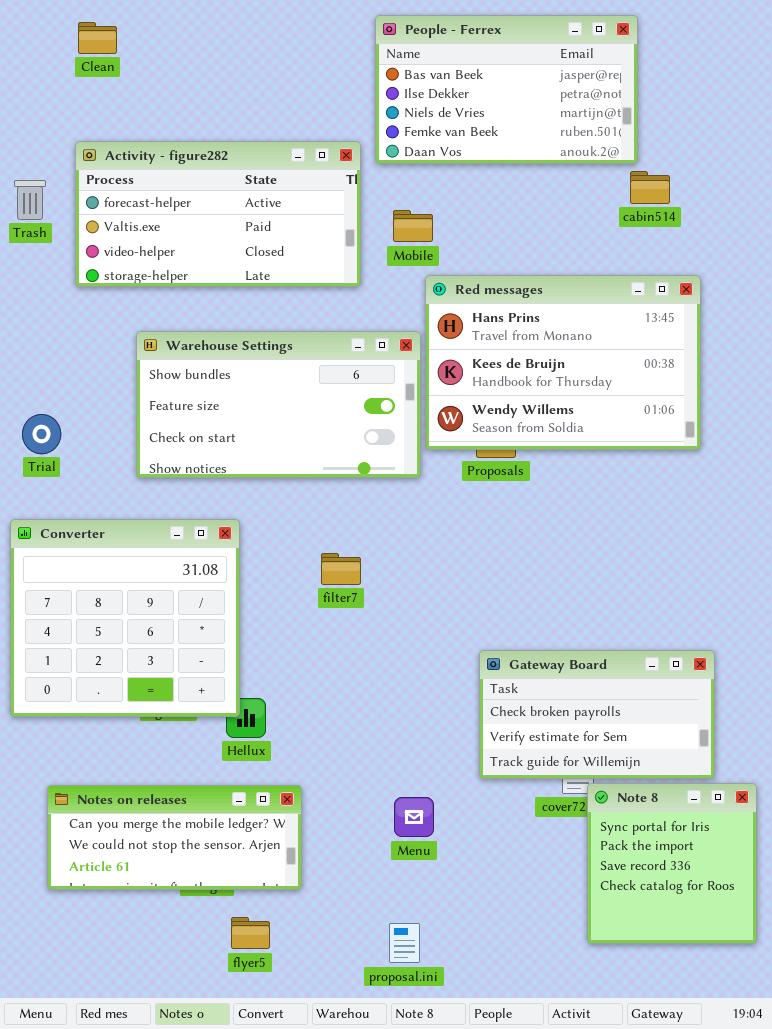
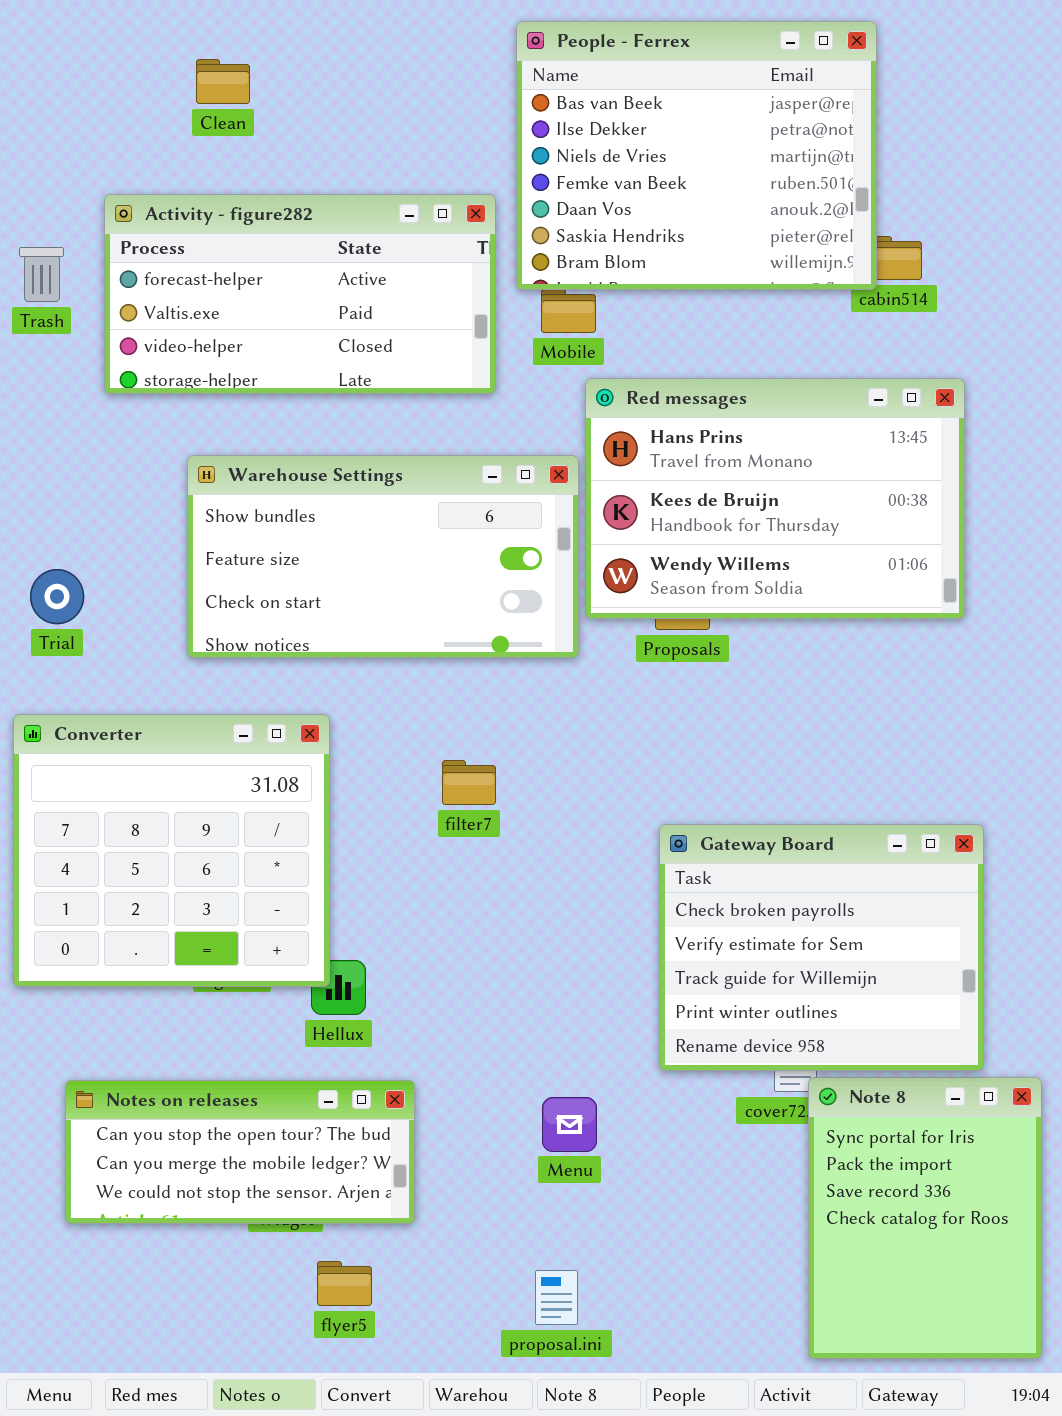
People - Ferrex: [375,15,638,164] -> [516,21,877,290], resized
Clean: [78,22,117,54] -> [196,59,250,104], moved
Gateway Board: [479,650,715,779] -> [659,824,984,1071], resized
Note 8: [587,783,757,944] -> [808,1077,1042,1359], resized
Notes on releases: [47,785,302,890] -> [65,1080,415,1224], scrolled up 1 row

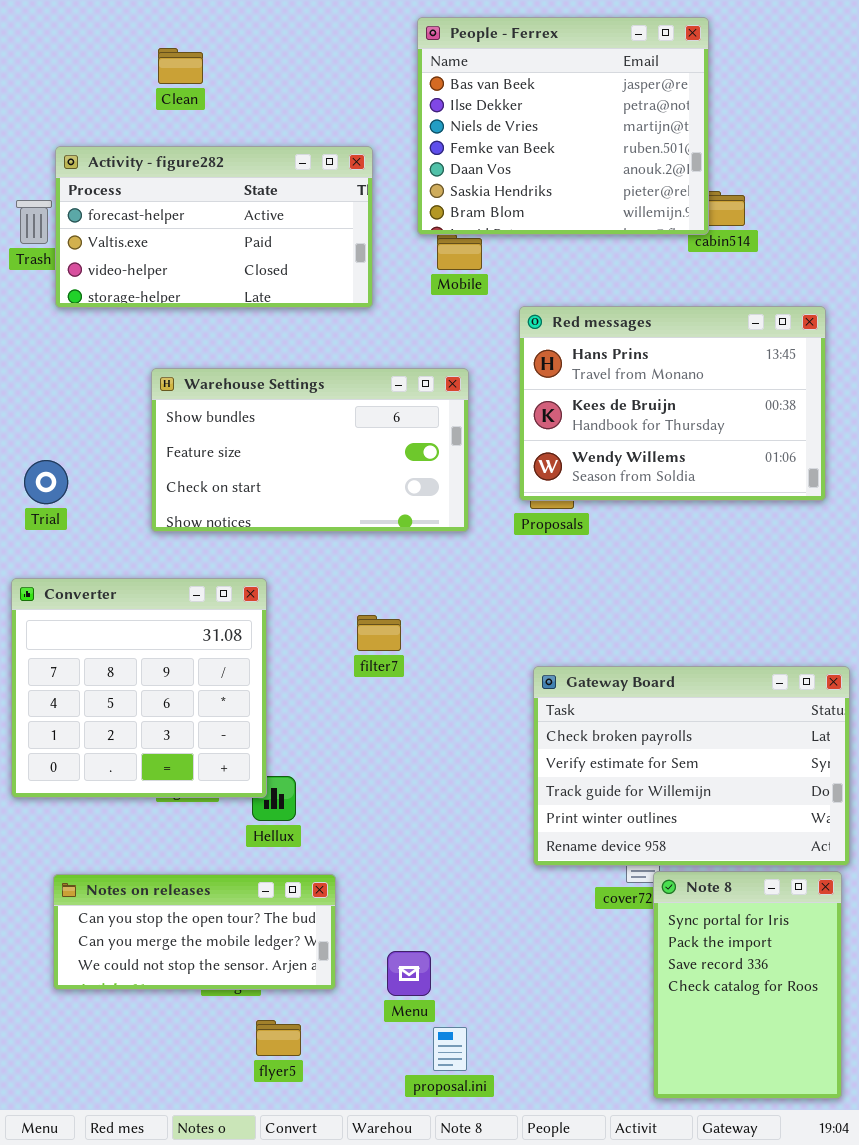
Activity - figure282: [104,194,496,394] -> [55,146,373,308], moved
Red messages: [585,378,965,619] -> [519,306,826,501], moved
Gateway Board: [659,824,984,1071] -> [533,666,850,866], resized
Menu: [542,1097,597,1152] -> [387,951,431,996], moved

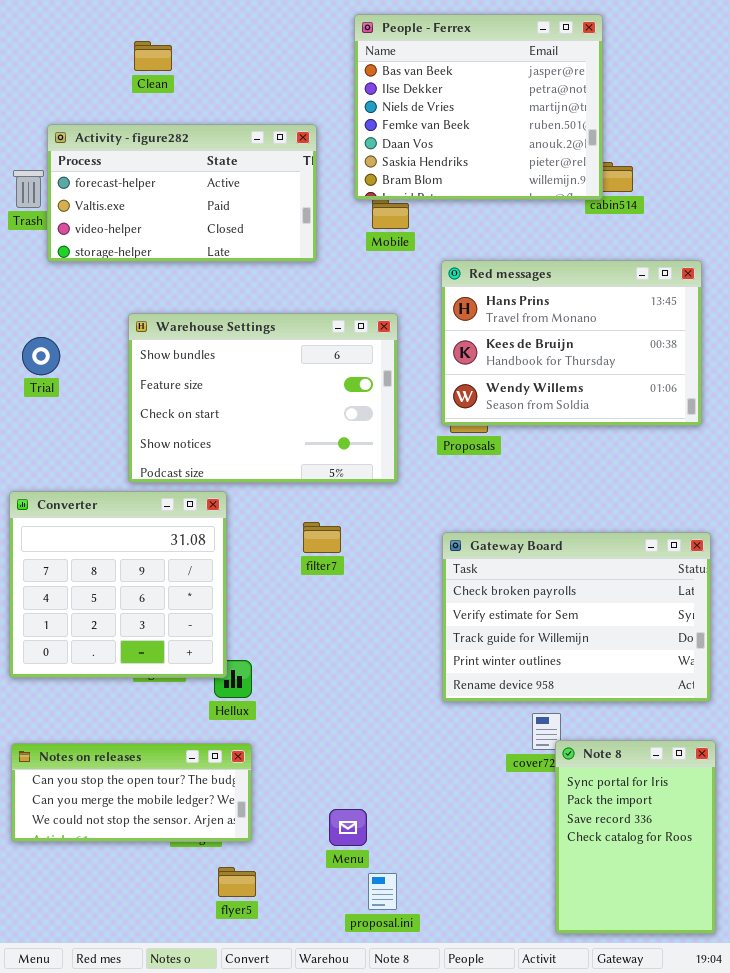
Warehouse Settings: [151,368,469,532] -> [128,313,398,483], resized
Trial: [24,460,68,504] -> [22,337,60,375], moved
Gateway Board: [533,666,850,866] -> [442,532,711,702], moved
Notes on releases: [53,874,336,990] -> [11,743,252,842], moved

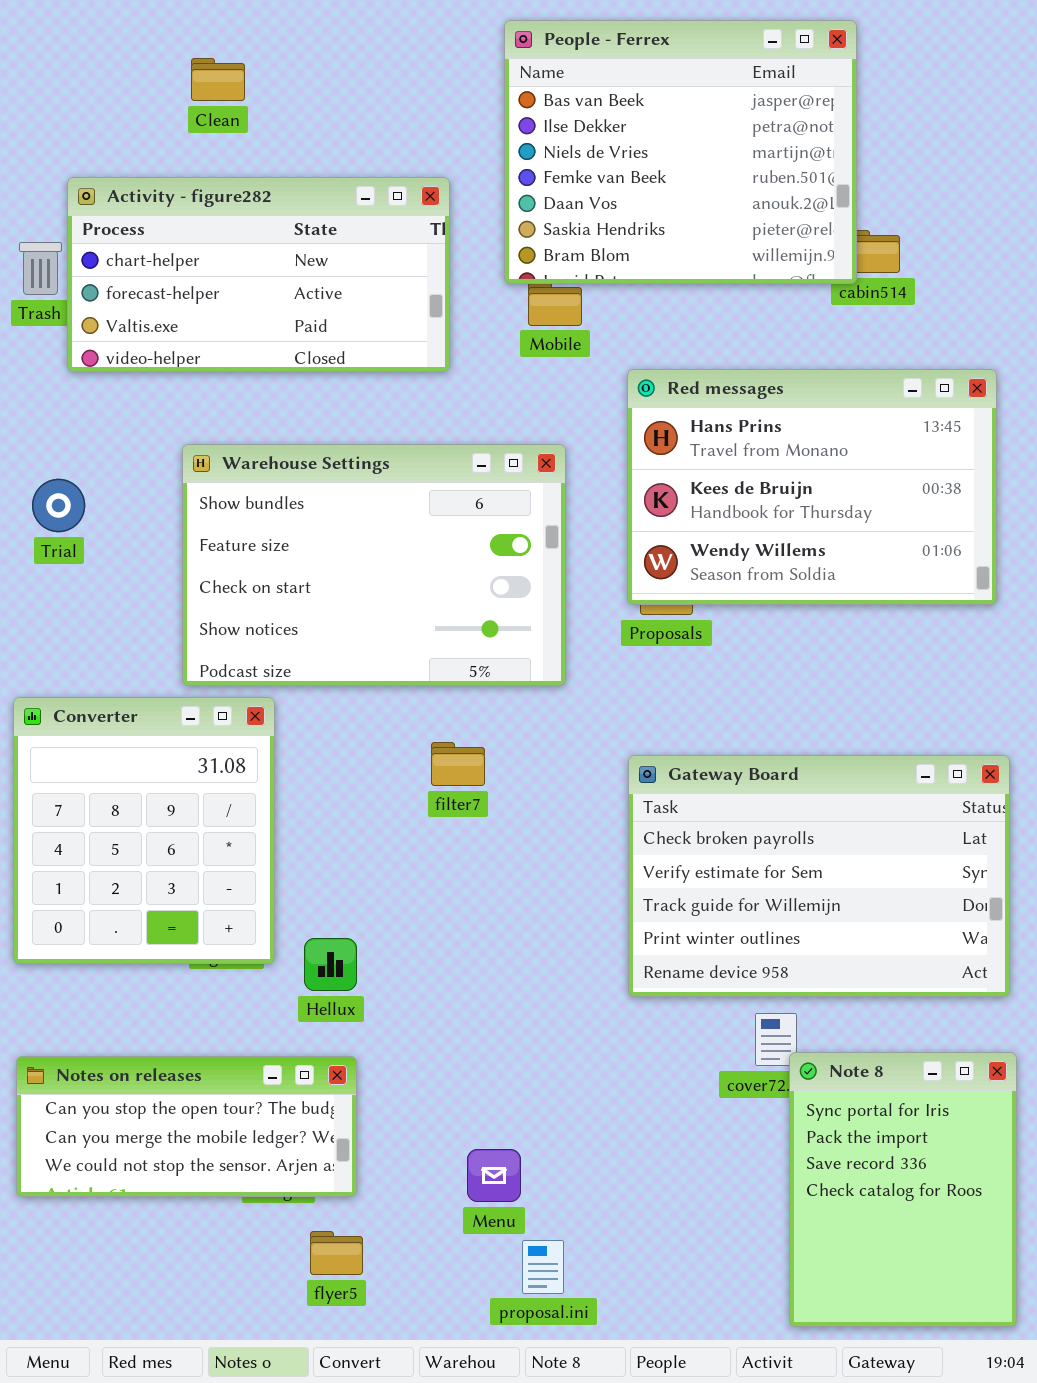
Activity - figure282: [47,124,317,262] -> [67,177,450,372], scrolled up 1 row
Converter: [9,491,227,678] -> [13,697,275,964], resized

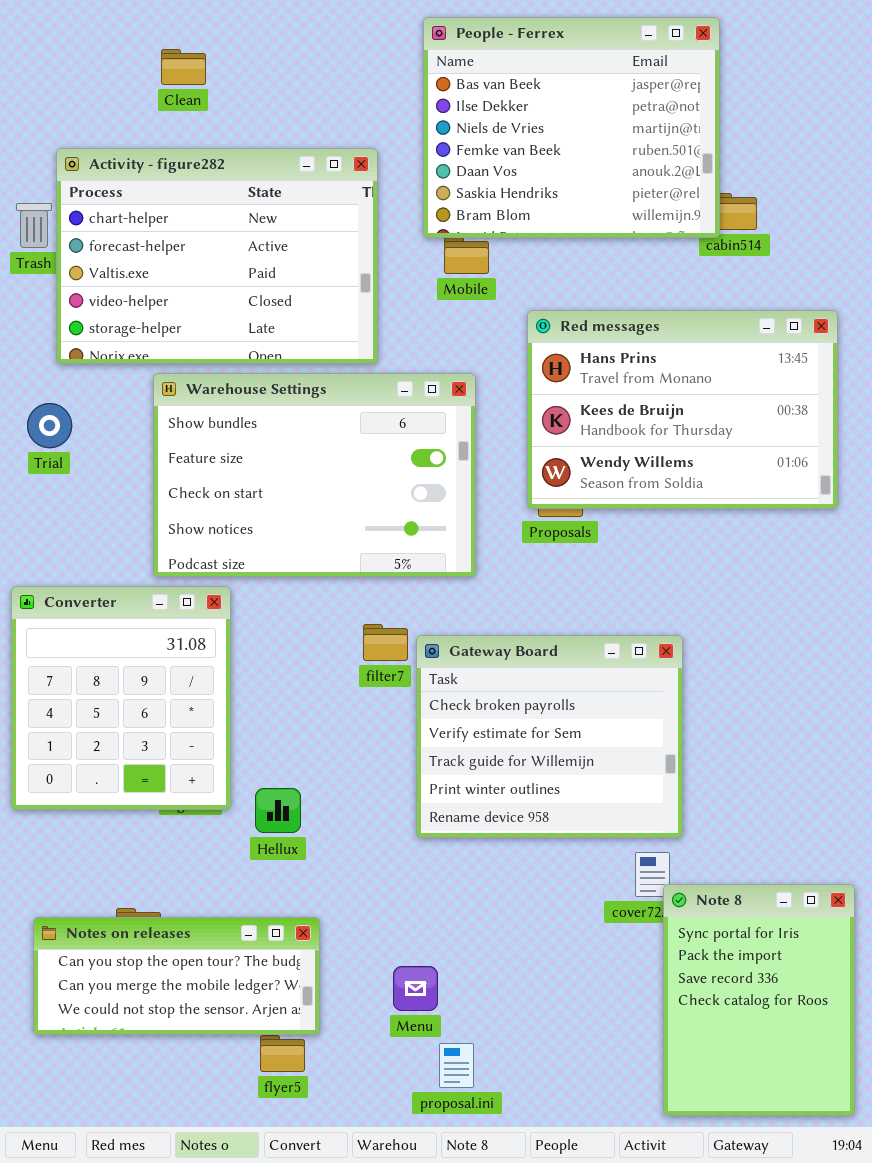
Activity - figure282: [67,177,450,372] -> [56,148,378,364], resized
Gateway Board: [628,755,1010,997] -> [416,635,683,838], moved, resized
Notes on releases: [16,1056,357,1197] -> [33,917,320,1035], moved

